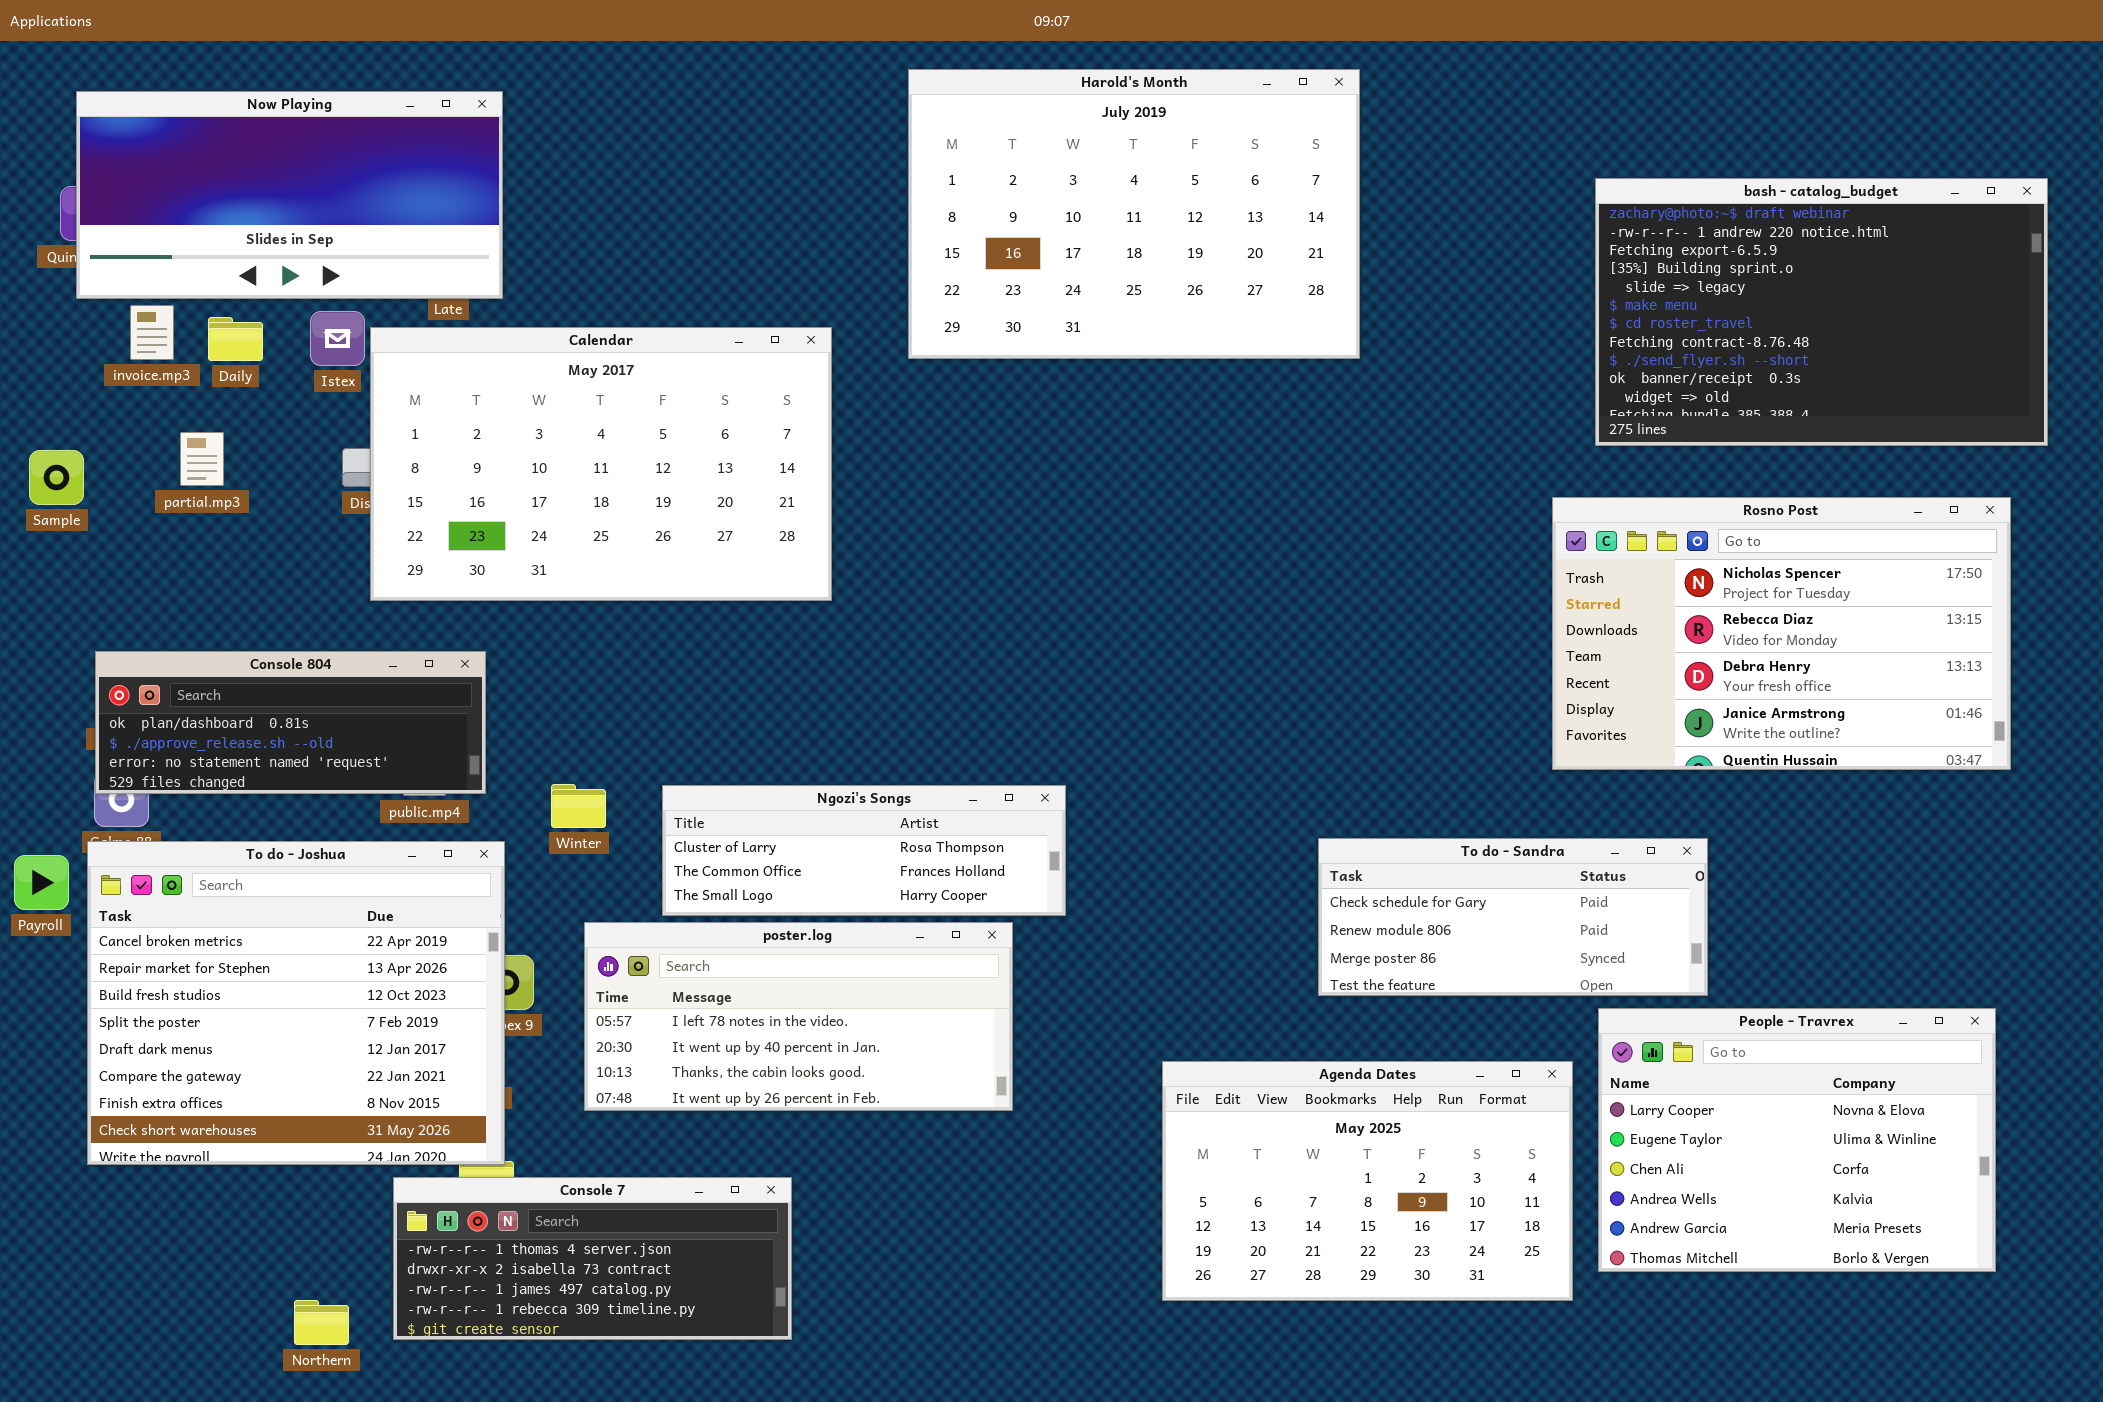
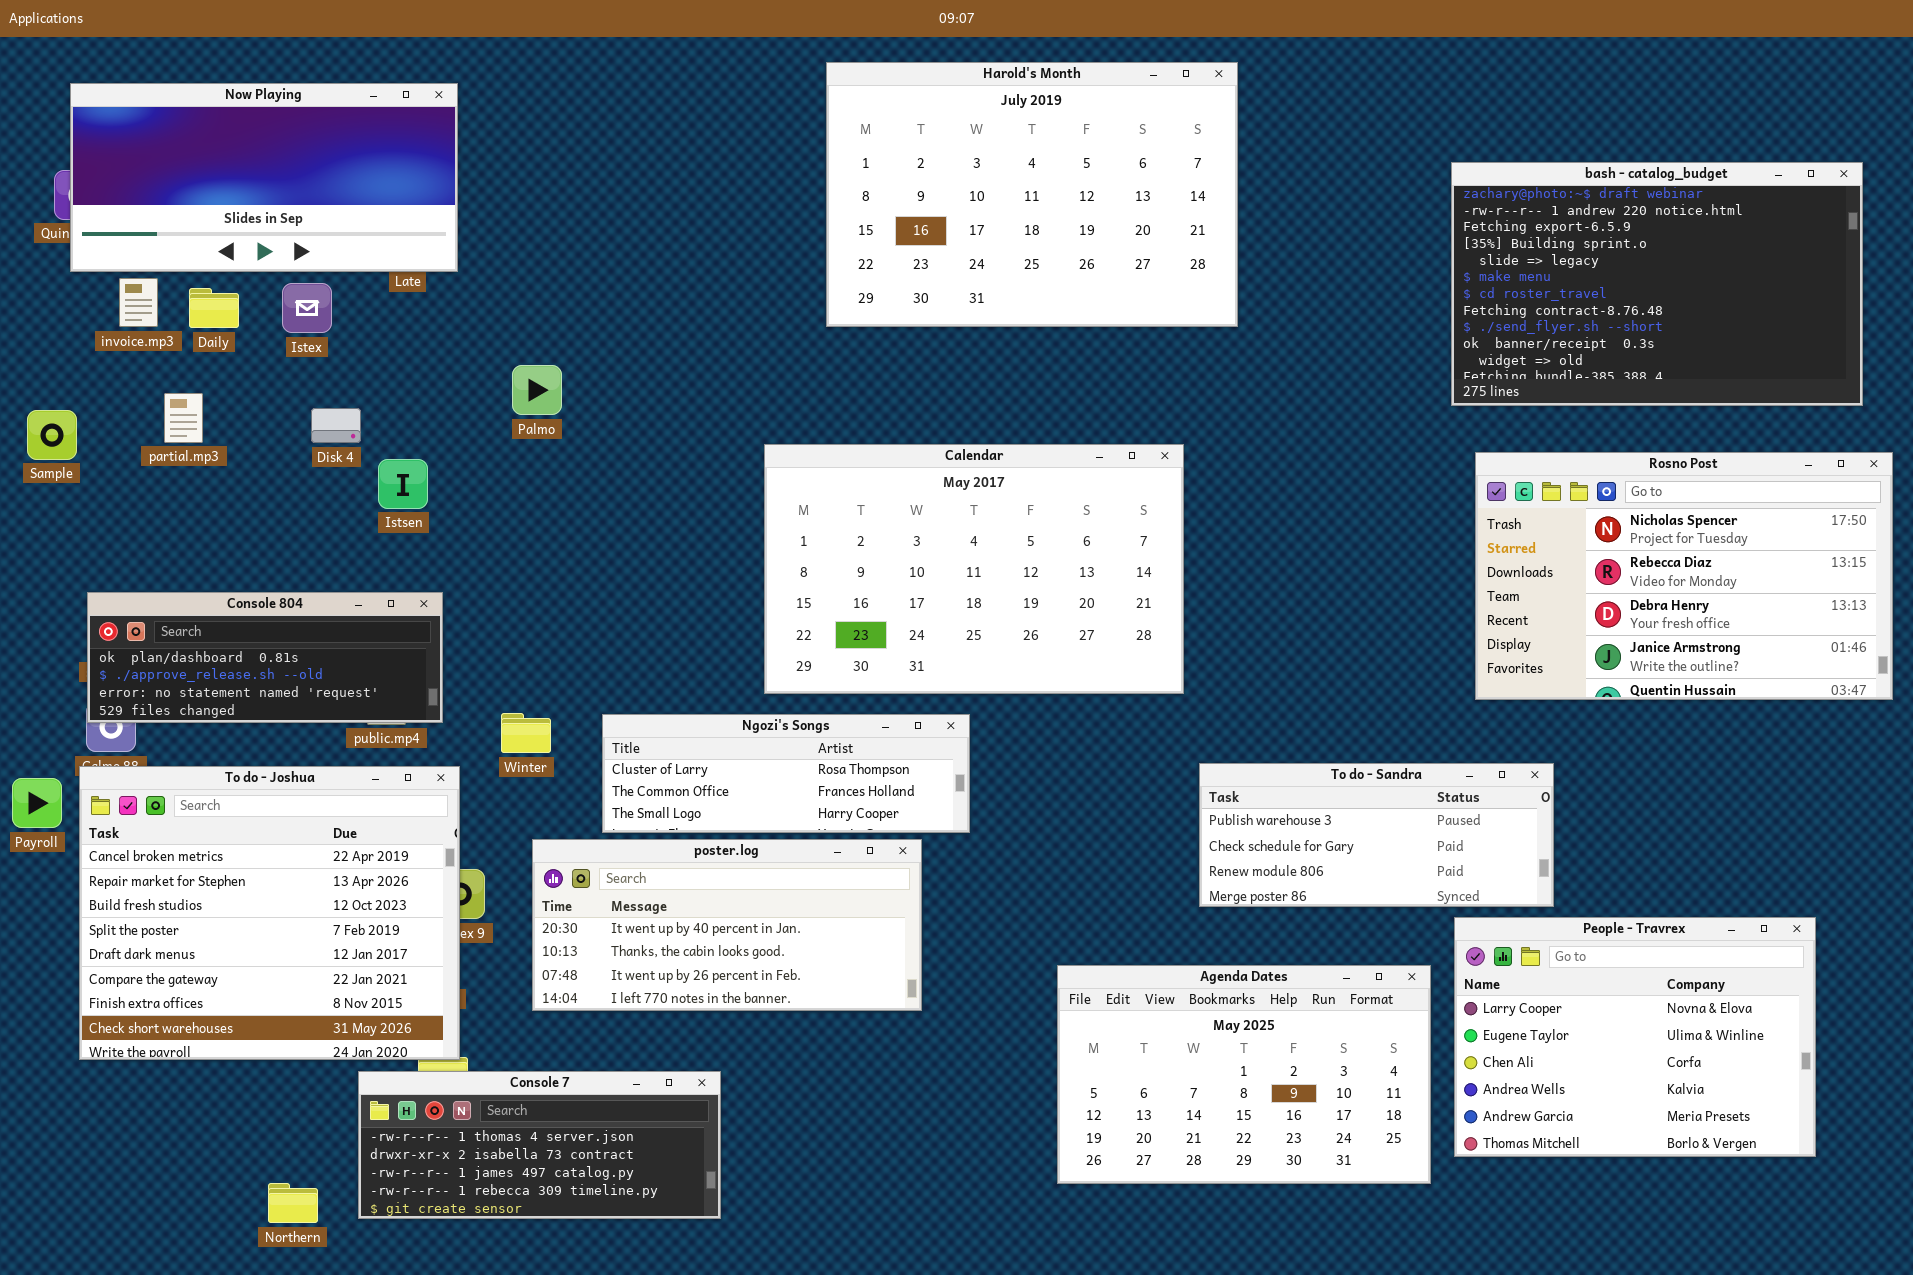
Calendar: [370,327,832,601] -> [764,444,1184,694], moved
Rosno Post: [1552,497,2011,770] -> [1475,452,1893,700], moved
To do - Sandra: [1318,838,1708,996] -> [1199,763,1554,907], scrolled up 1 row
poster.log: [584,922,1013,1111] -> [532,839,922,1011], scrolled down 1 row

